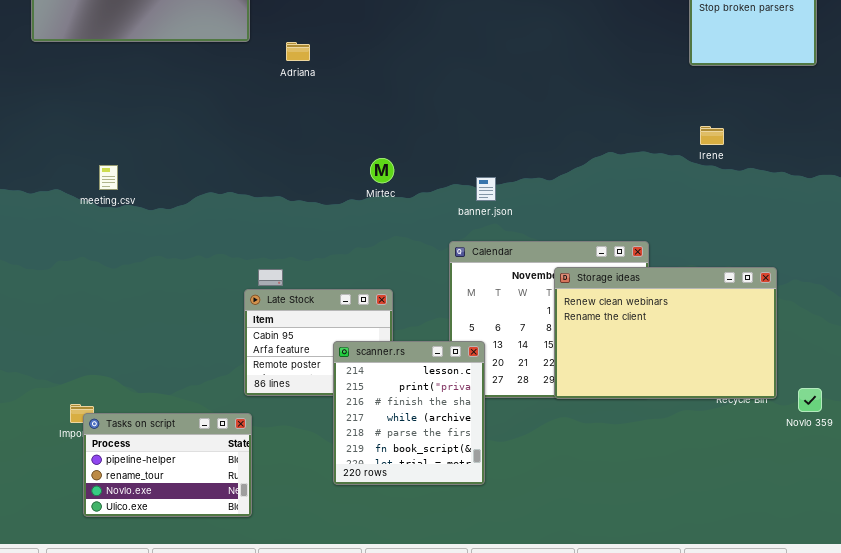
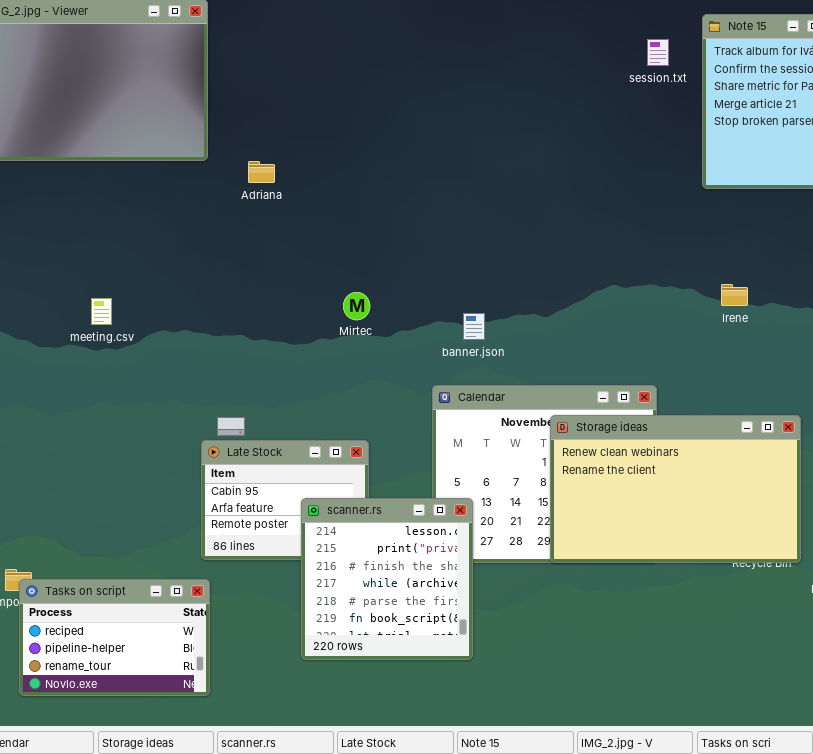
Irene: [700,126,724,145] -> [721,284,748,306], moved
meeting.csv: [99,165,118,190] -> [91,298,112,325], moved
Tasks on script: [83,413,252,517] -> [19,579,210,696], scrolled up 1 row

